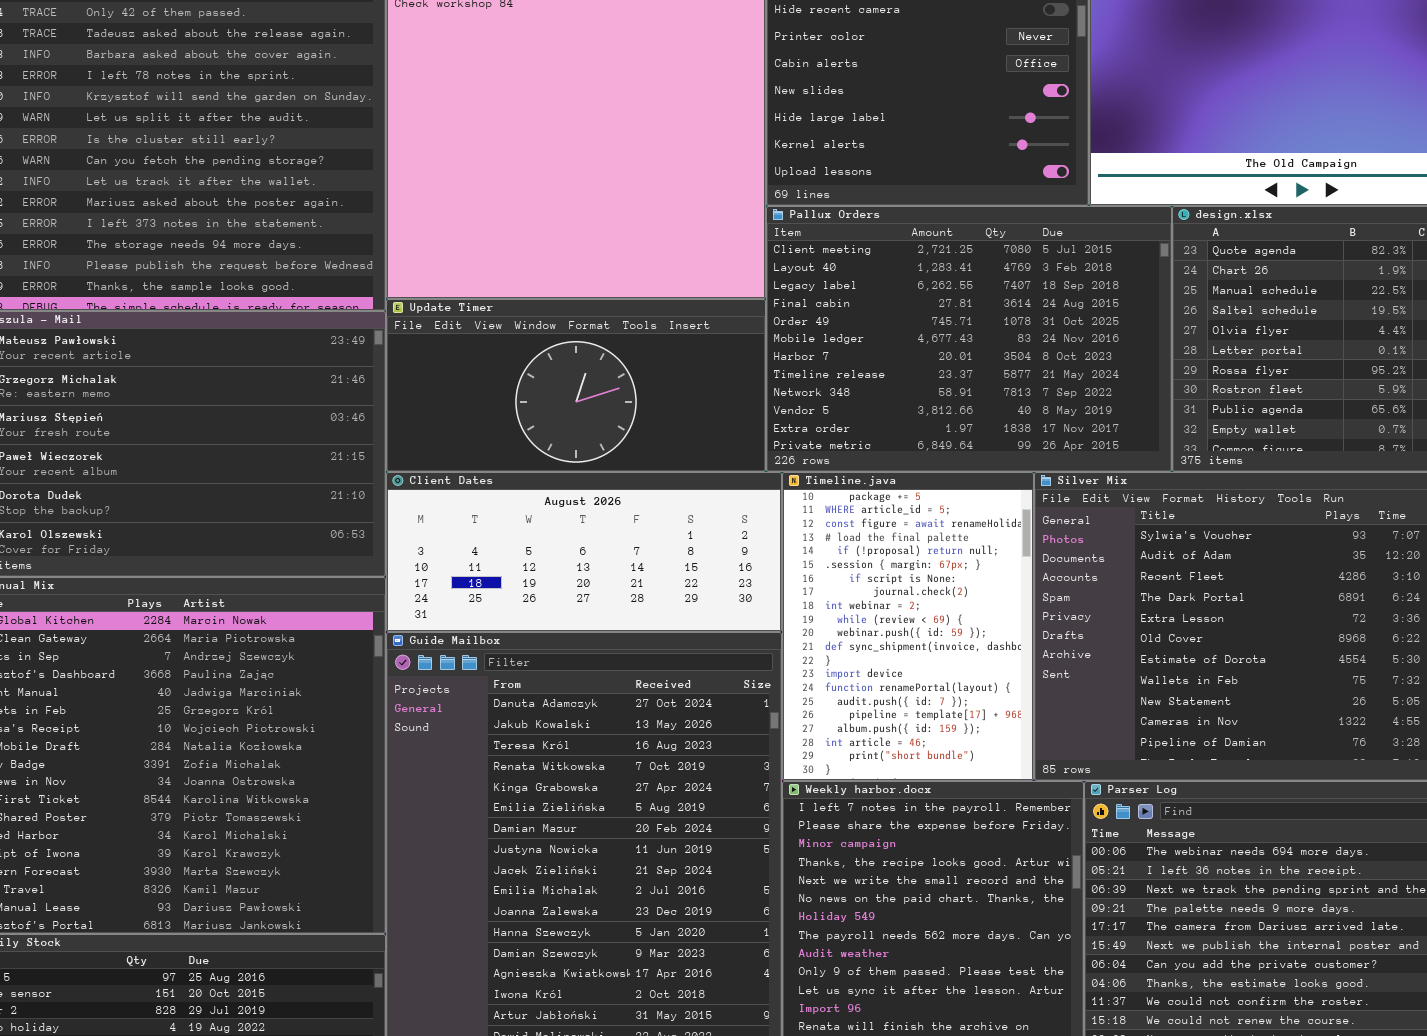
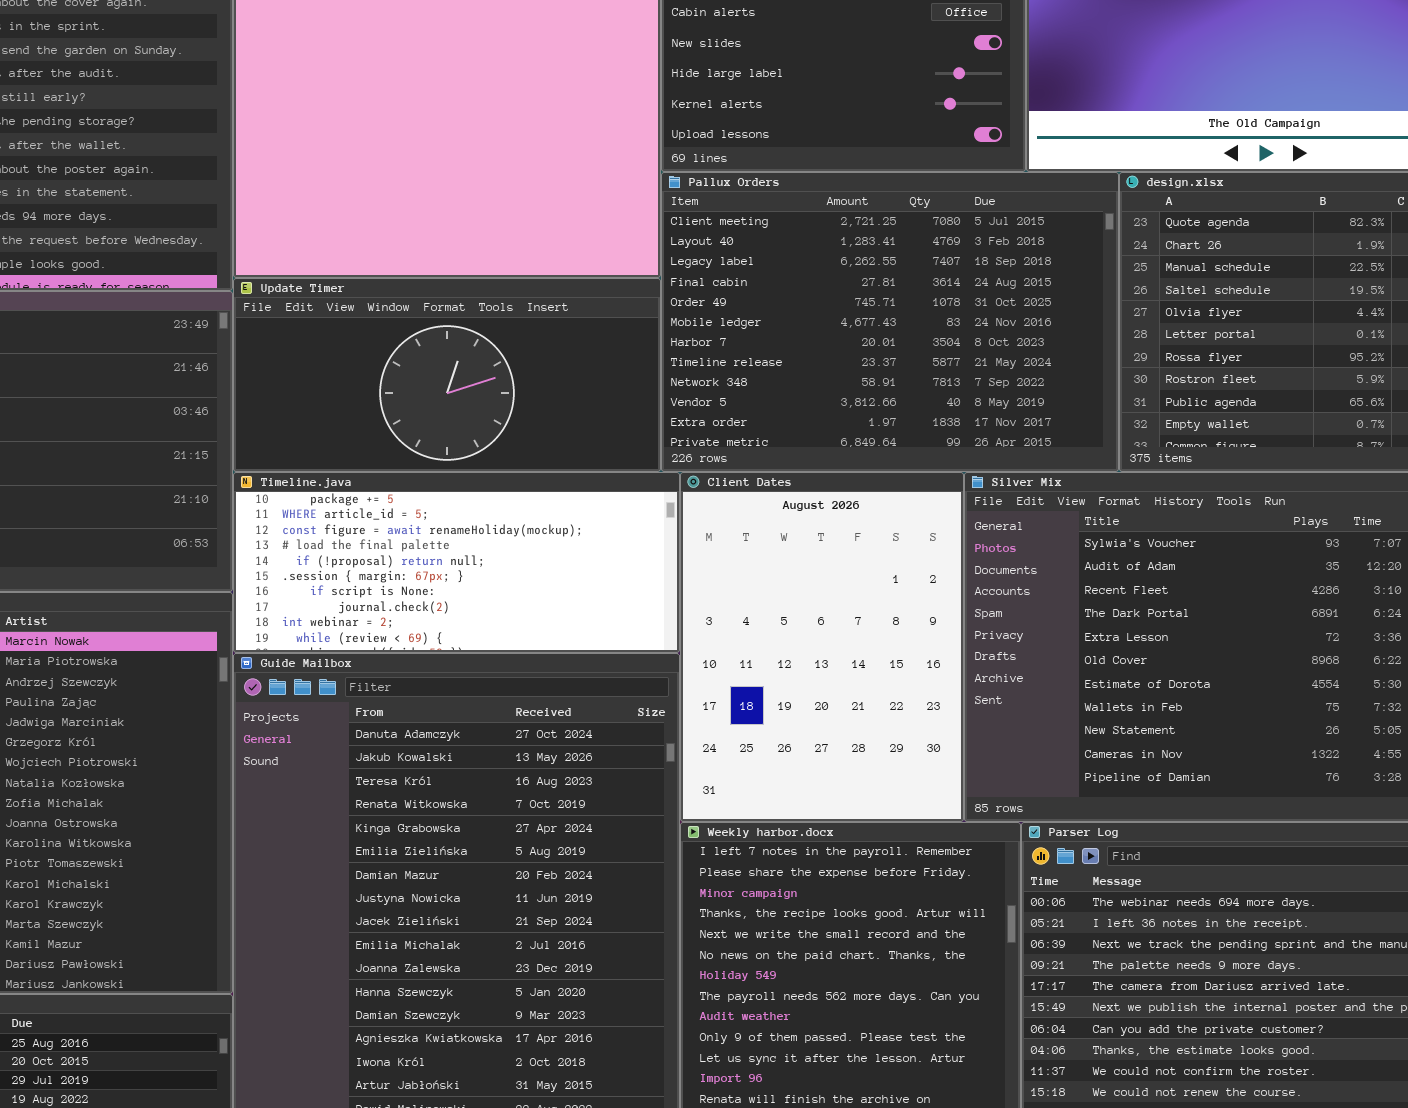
Client Dates: [386,472,782,632] -> [680,472,964,822], moved, resized
Timeline.java: [782,472,1034,781] -> [233,472,680,653], moved, resized

